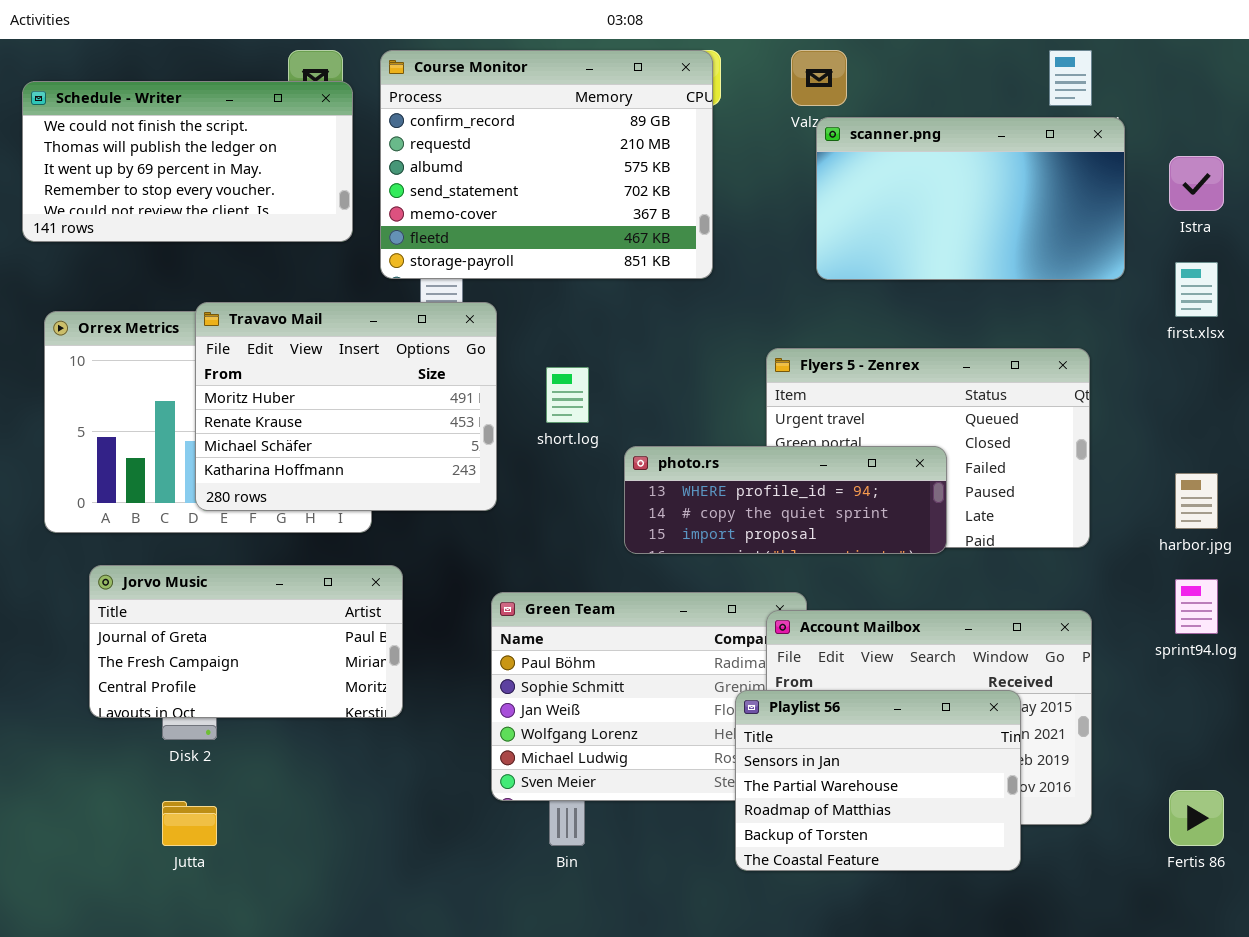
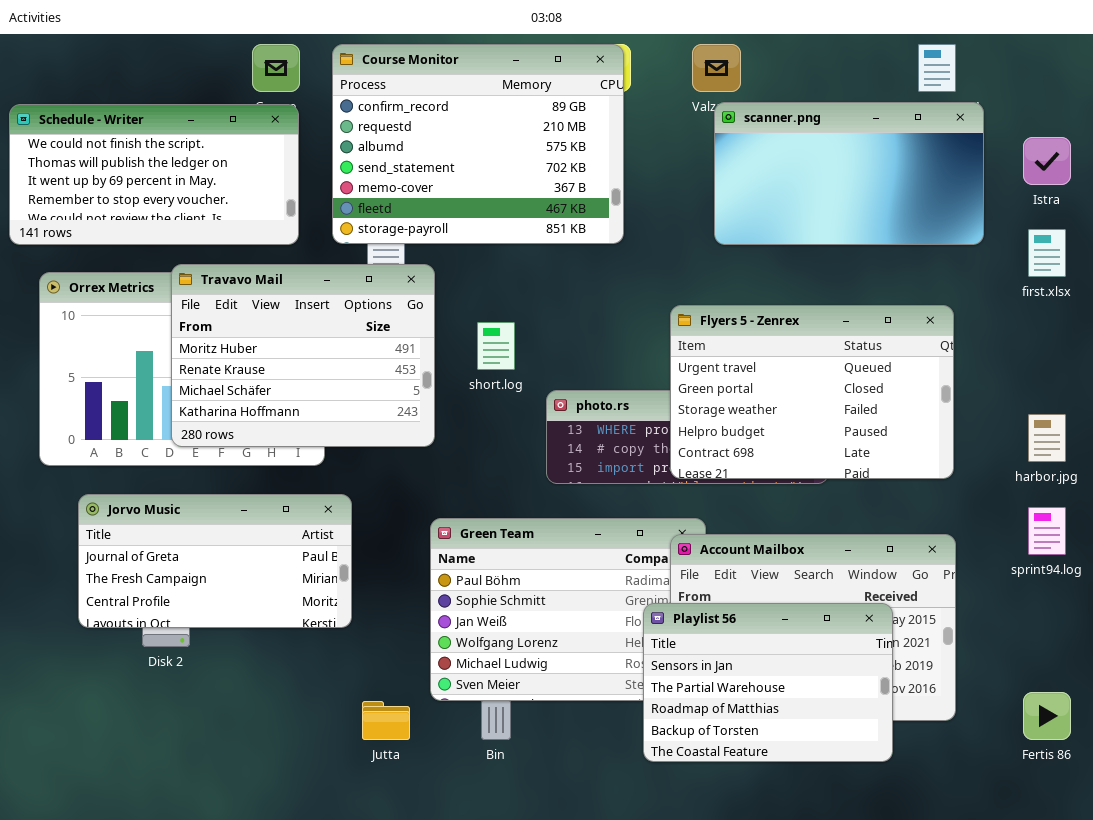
Schedule - Writer: [22,81,353,242] -> [9,104,299,245], moved
Flyers 5 - Zenrex: [766,348,1090,548] -> [670,305,954,479], raised
Jutta: [162,801,217,846] -> [362,701,410,740], moved

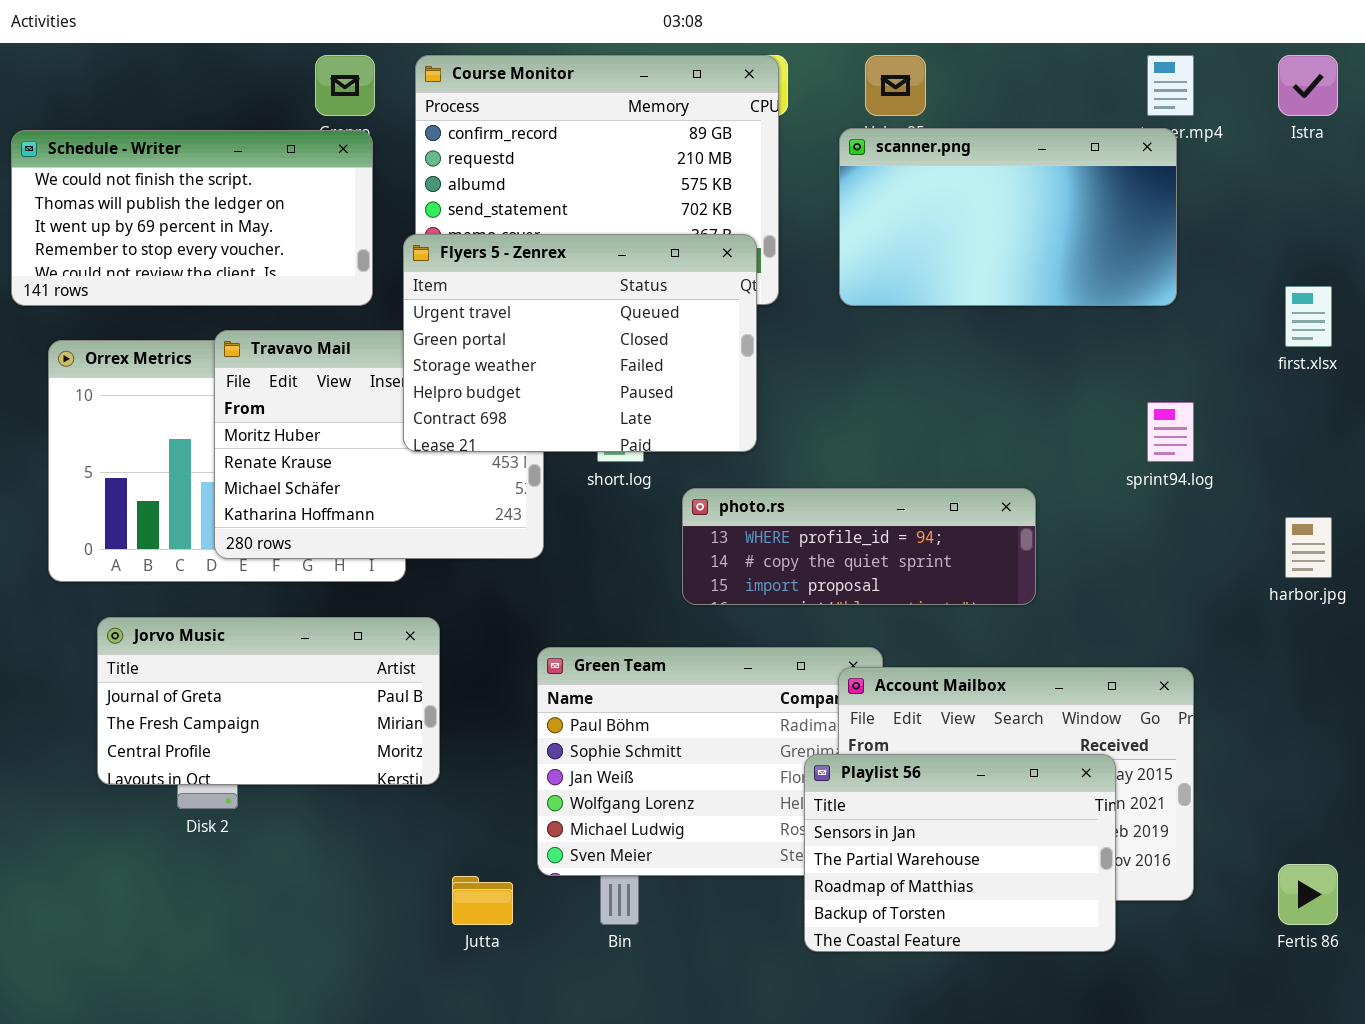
scanner.png: [714,102,984,245] -> [839,128,1177,306], moved
Istra: [1023,137,1071,185] -> [1278,55,1338,116], moved
Flyers 5 - Zenrex: [670,305,954,479] -> [403,234,757,452], moved
sprint94.log: [1028,507,1066,555] -> [1147,402,1194,462], moved

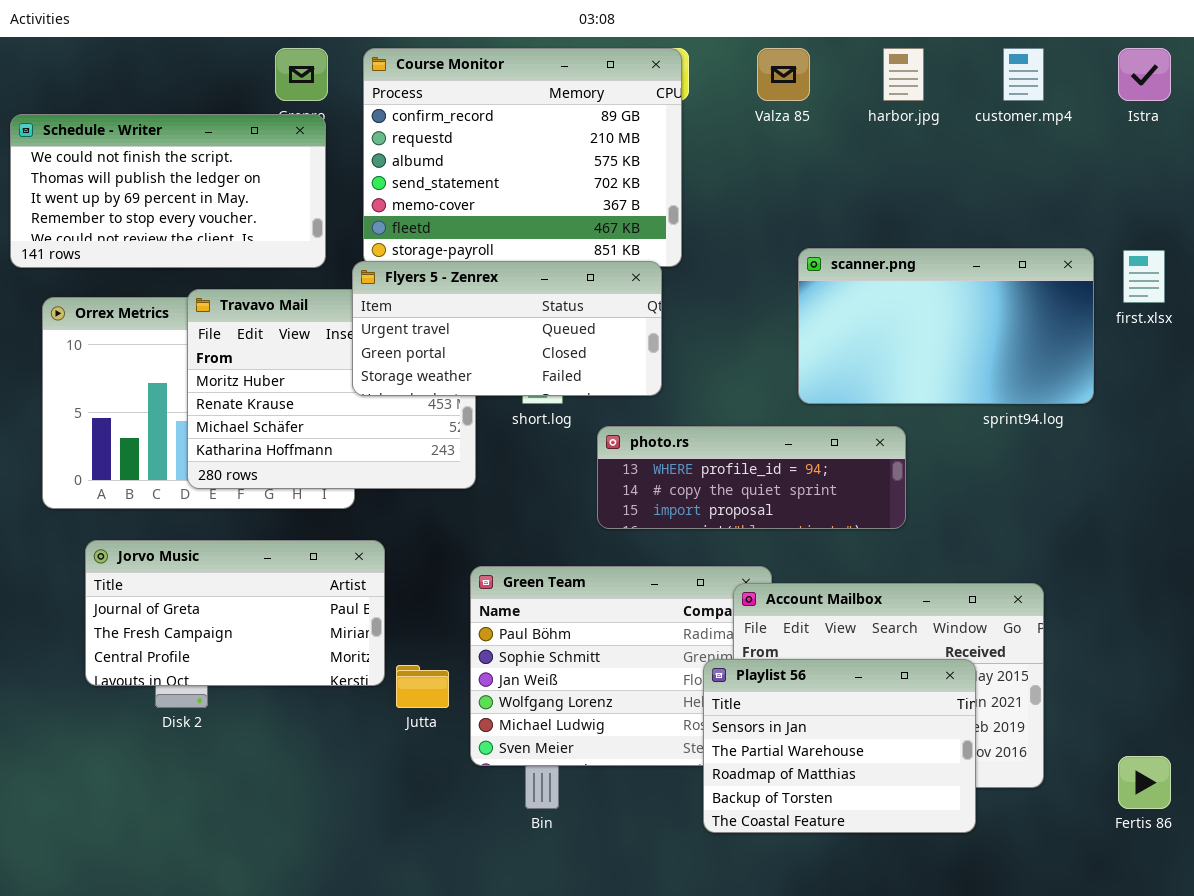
scanner.png: [839,128,1177,306] -> [798,248,1094,404], moved
Flyers 5 - Zenrex: [403,234,757,452] -> [352,261,662,396], resized
harbor.jpg: [1285,517,1332,578] -> [883,48,924,101], moved
Jutta: [452,876,513,925] -> [396,665,449,708], moved

